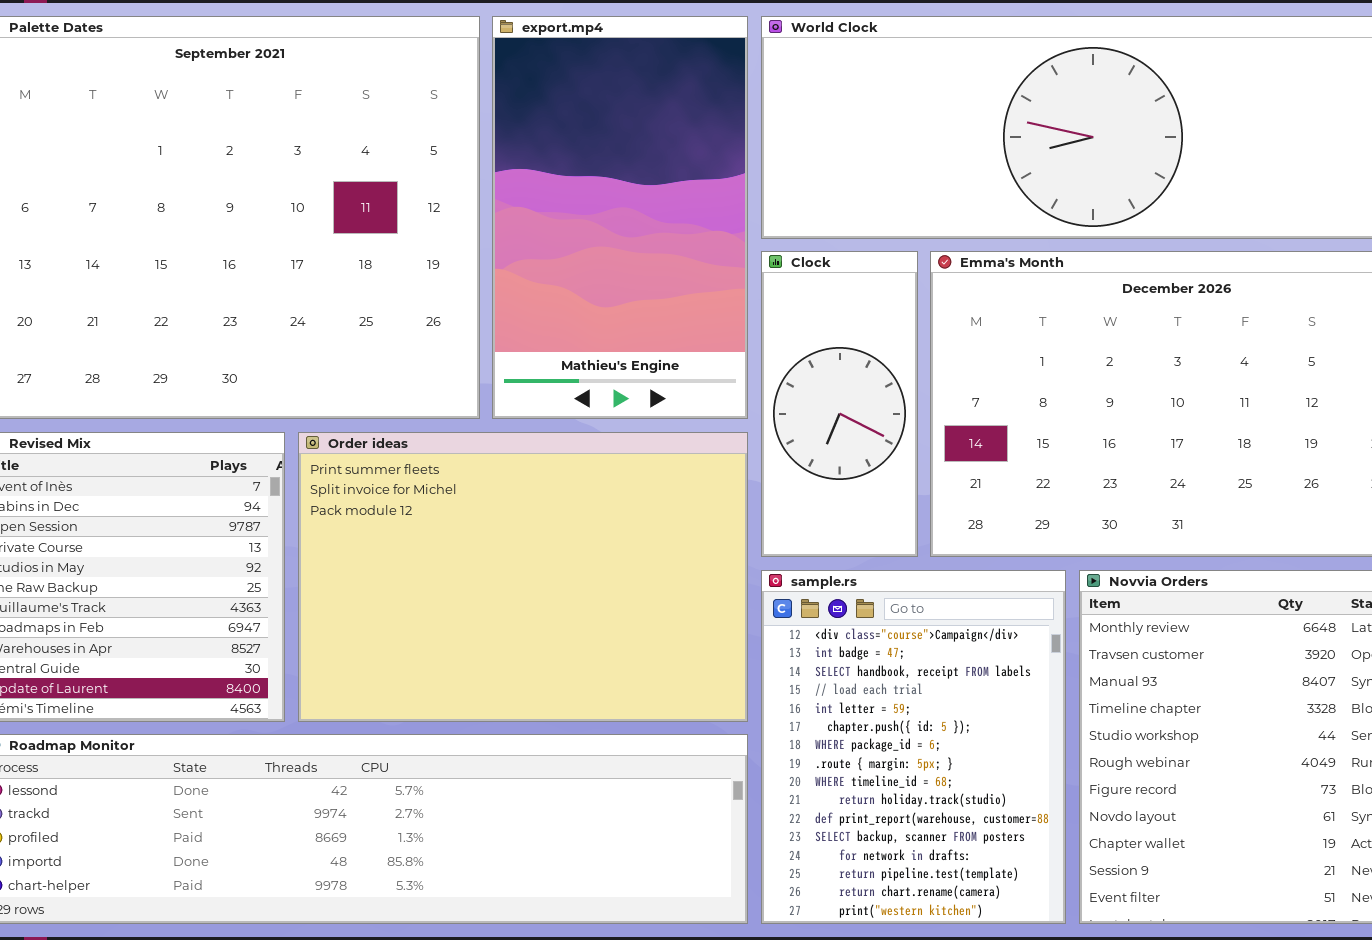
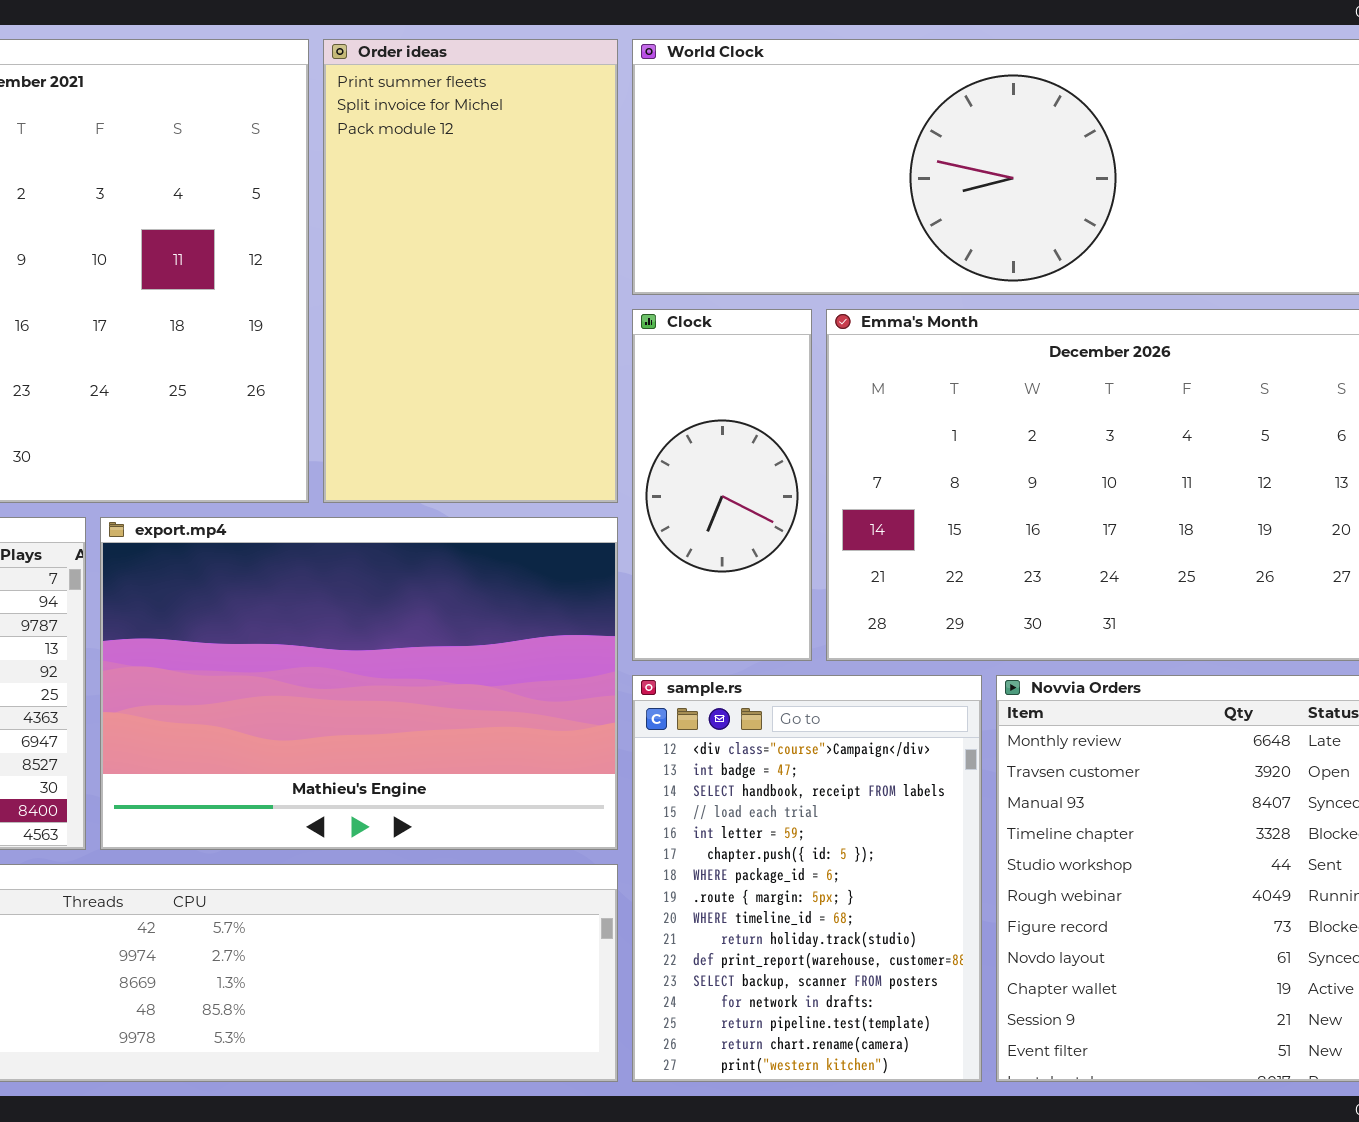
export.mp4: [492,16,748,419] -> [100,517,618,850], moved, resized
Order ideas: [298,432,748,722] -> [323,39,618,503], moved, resized

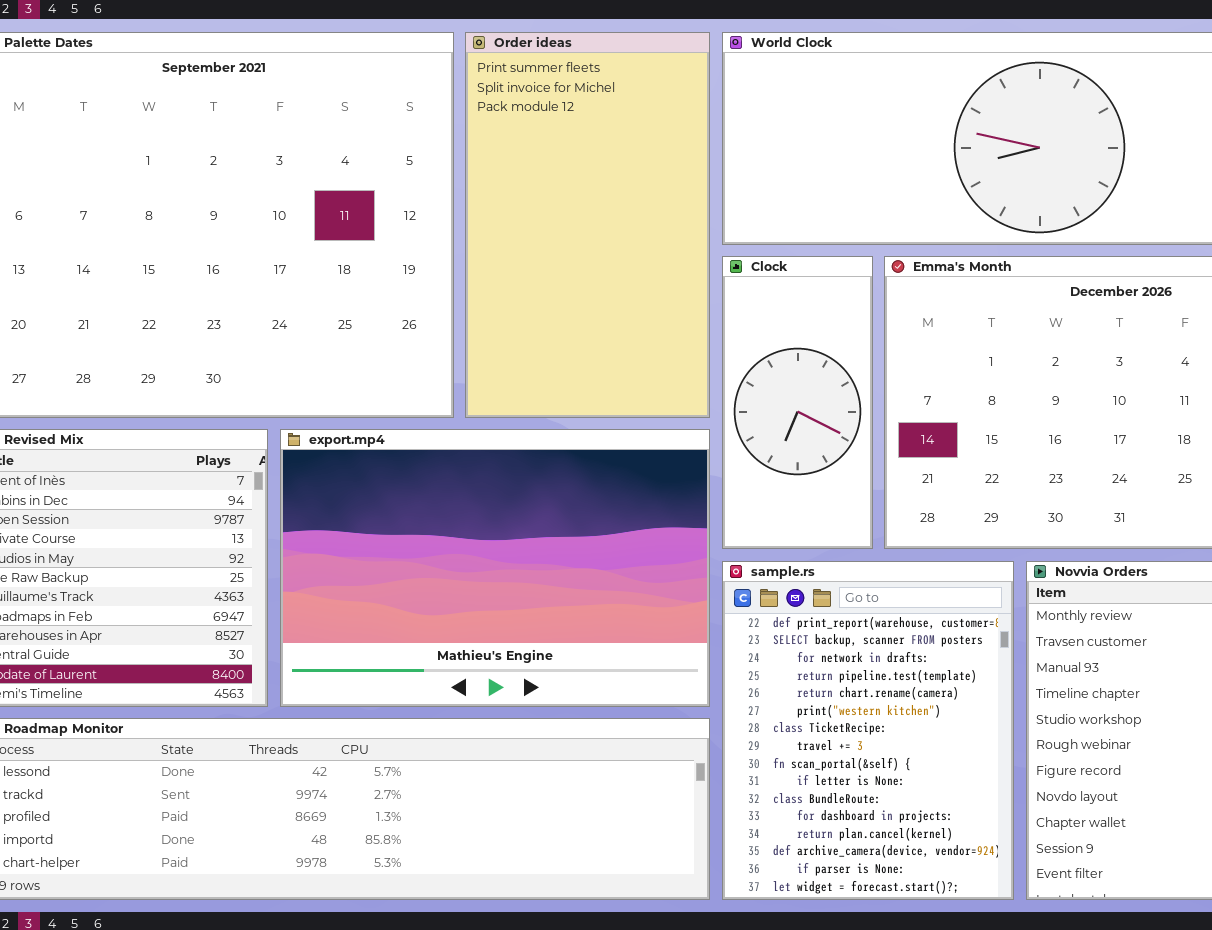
sample.rs: [632,675,982,1082] -> [722,561,1014,900], scrolled down 10 rows

